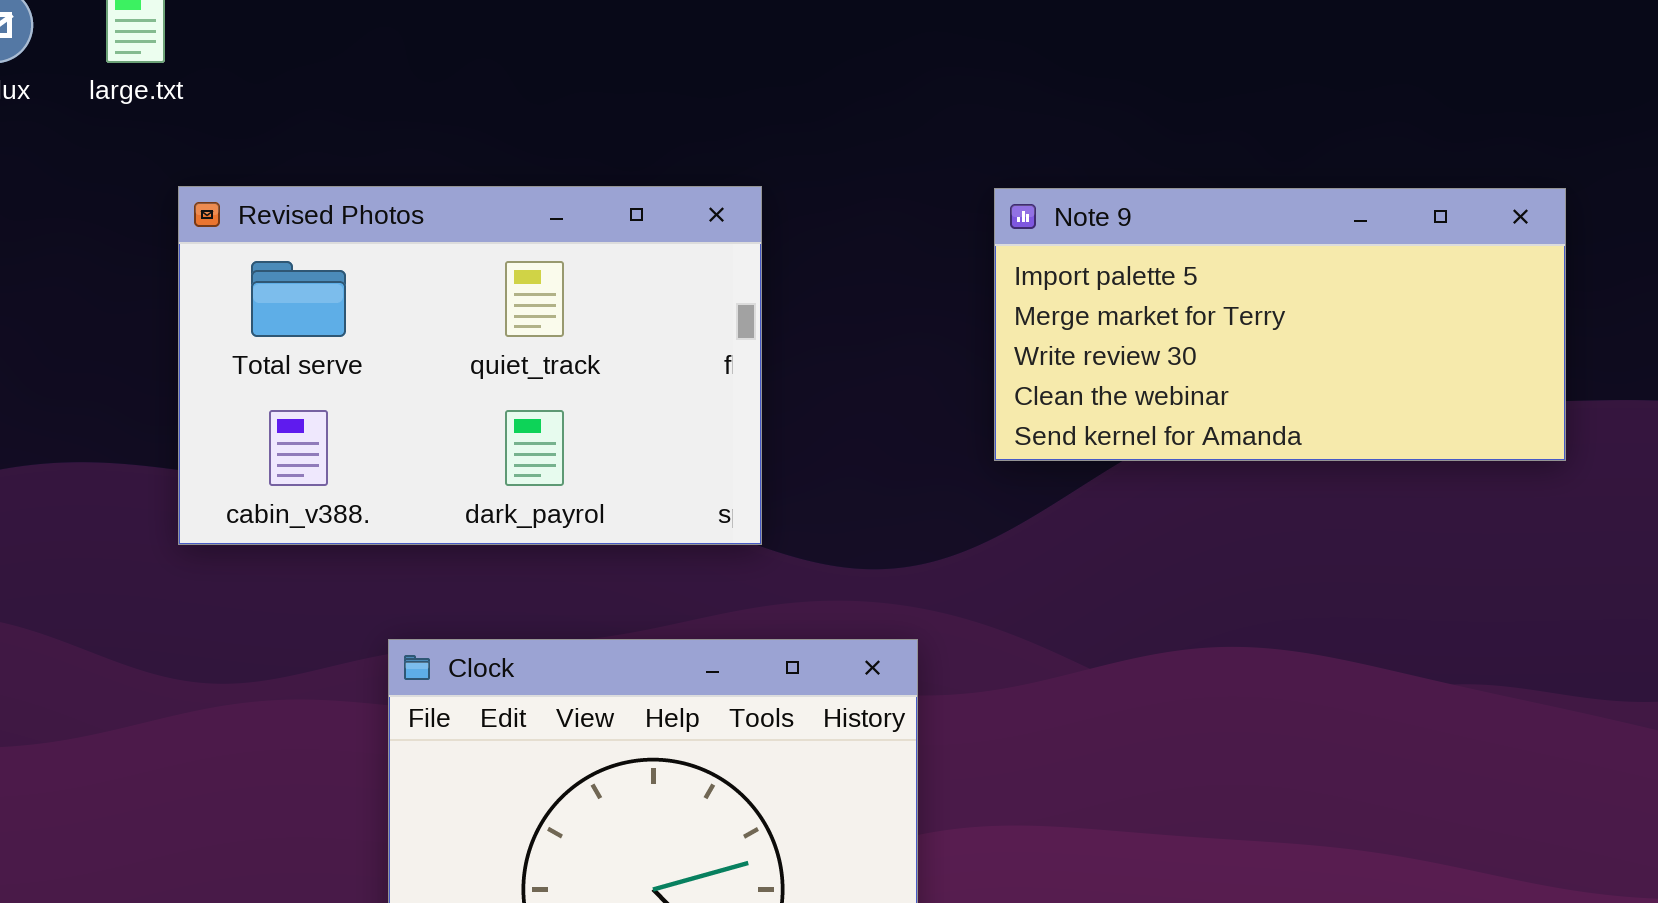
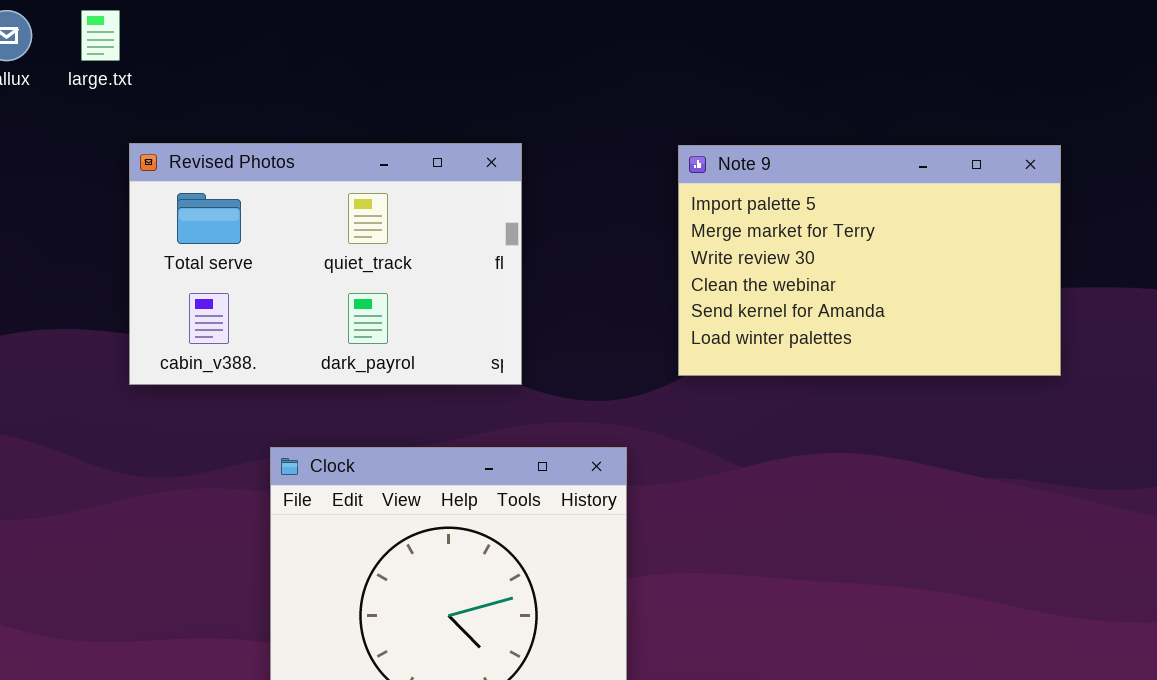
Note 9: [994,188,1566,461] -> [678,145,1061,376], resized

